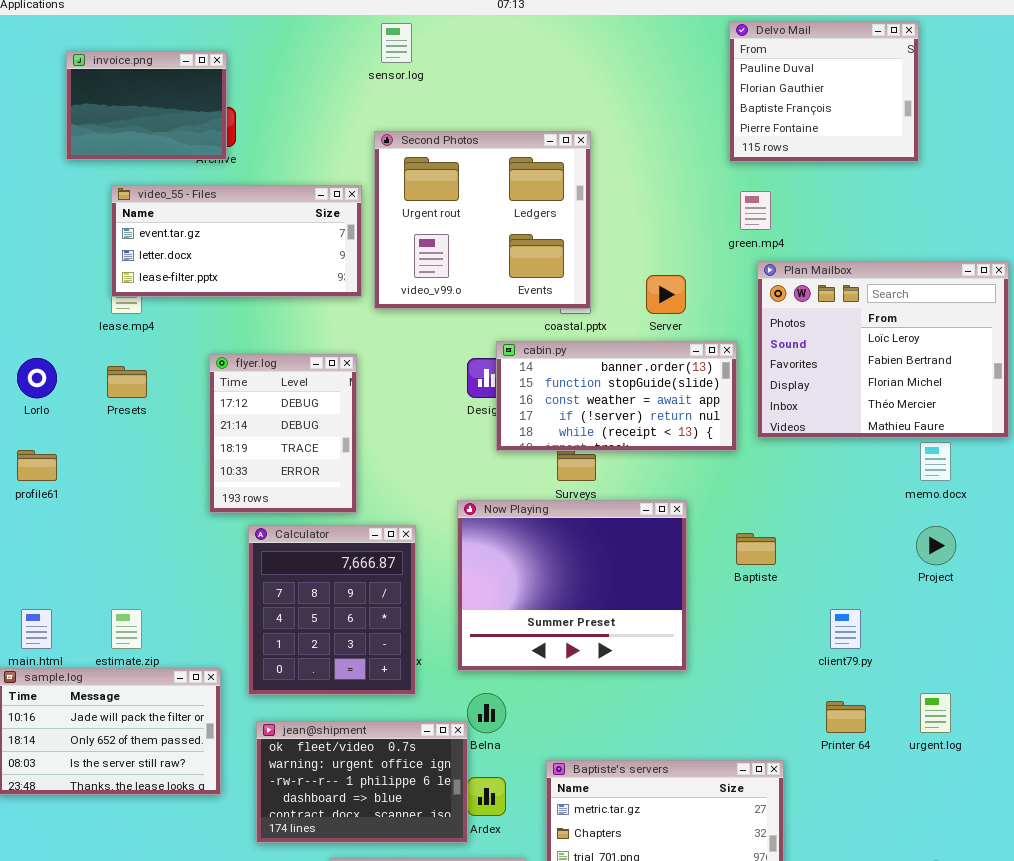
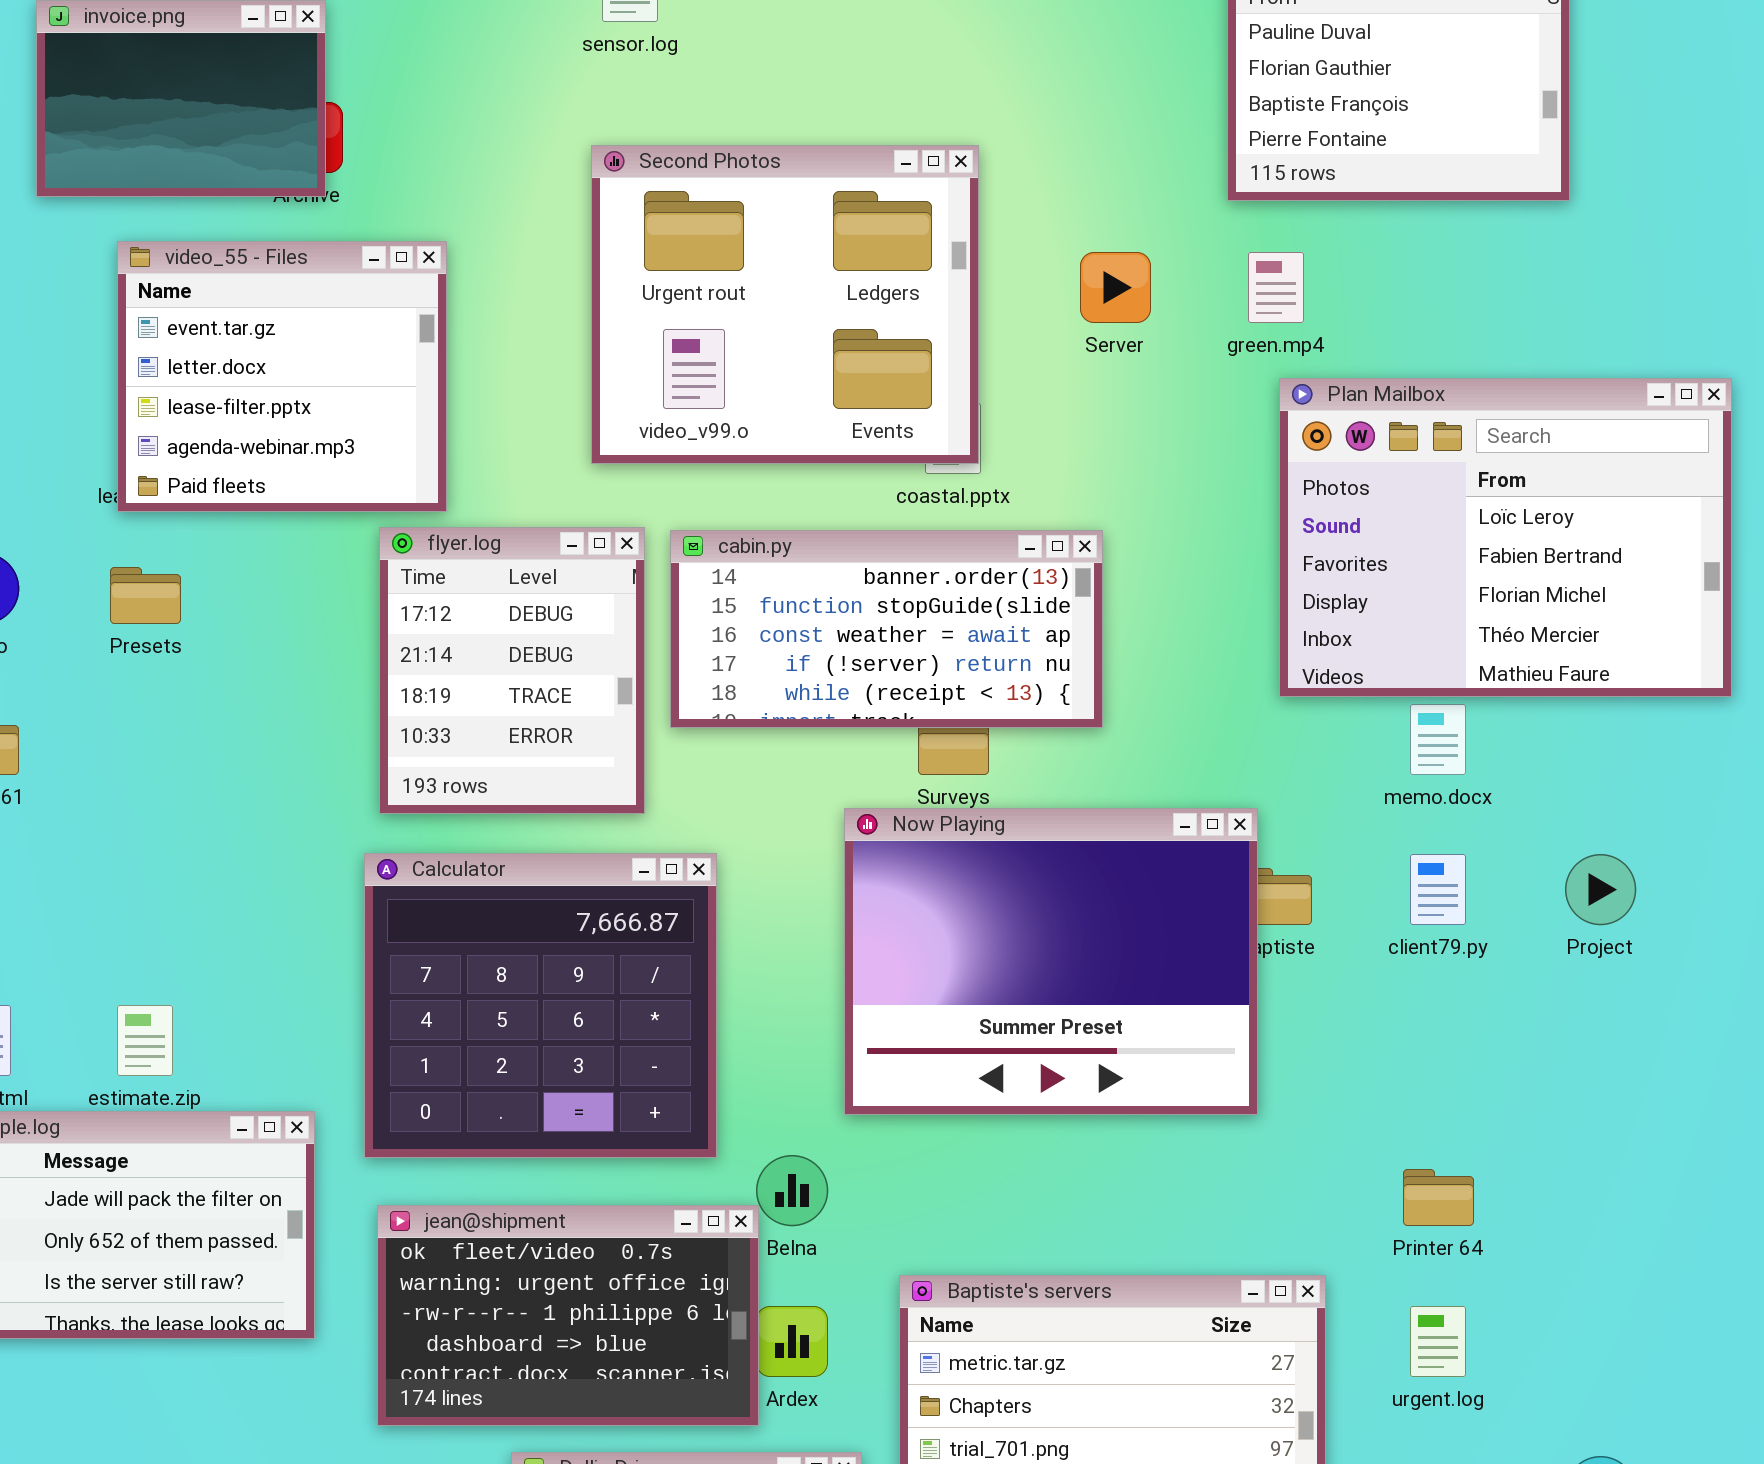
video_55 - Files: [111,185,362,297] -> [117,241,447,512], resized
Server: [646,275,686,314] -> [1080,252,1151,323], moved
cabin.py: [496,341,737,451] -> [670,530,1103,728], moved
flyer.log: [209,354,357,513] -> [379,527,645,814], moved
memo.docx: [920,442,951,481] -> [1410,704,1466,775], moved
Now Playing: [457,500,687,671] -> [844,808,1258,1115], moved
Calculator: [248,525,416,695] -> [364,853,717,1158], resized
client79.py: [830,609,861,649] -> [1410,854,1466,925], moved
urgent.log: [920,693,951,733] -> [1410,1306,1466,1377], moved

